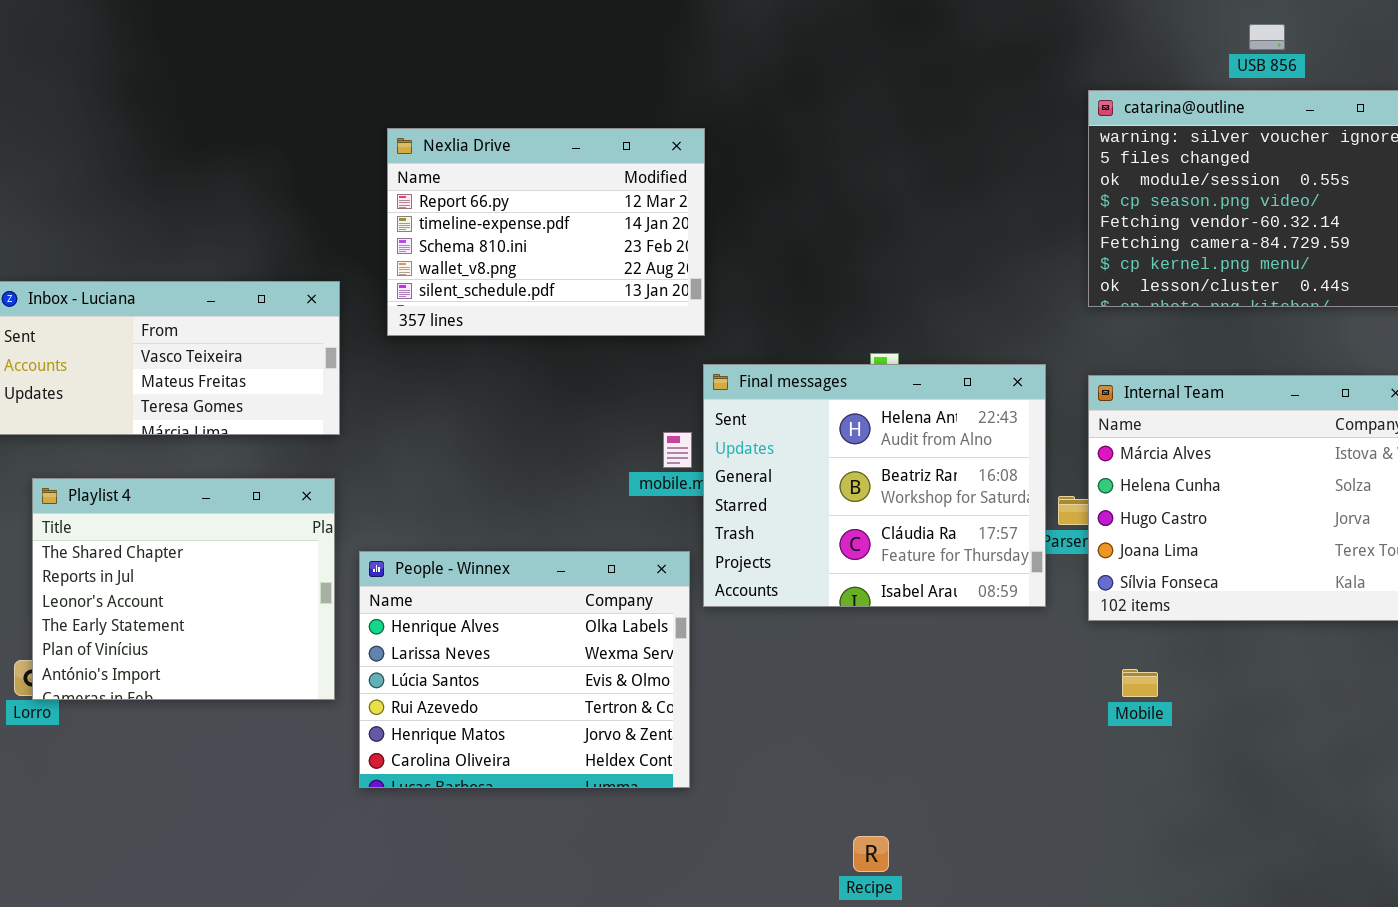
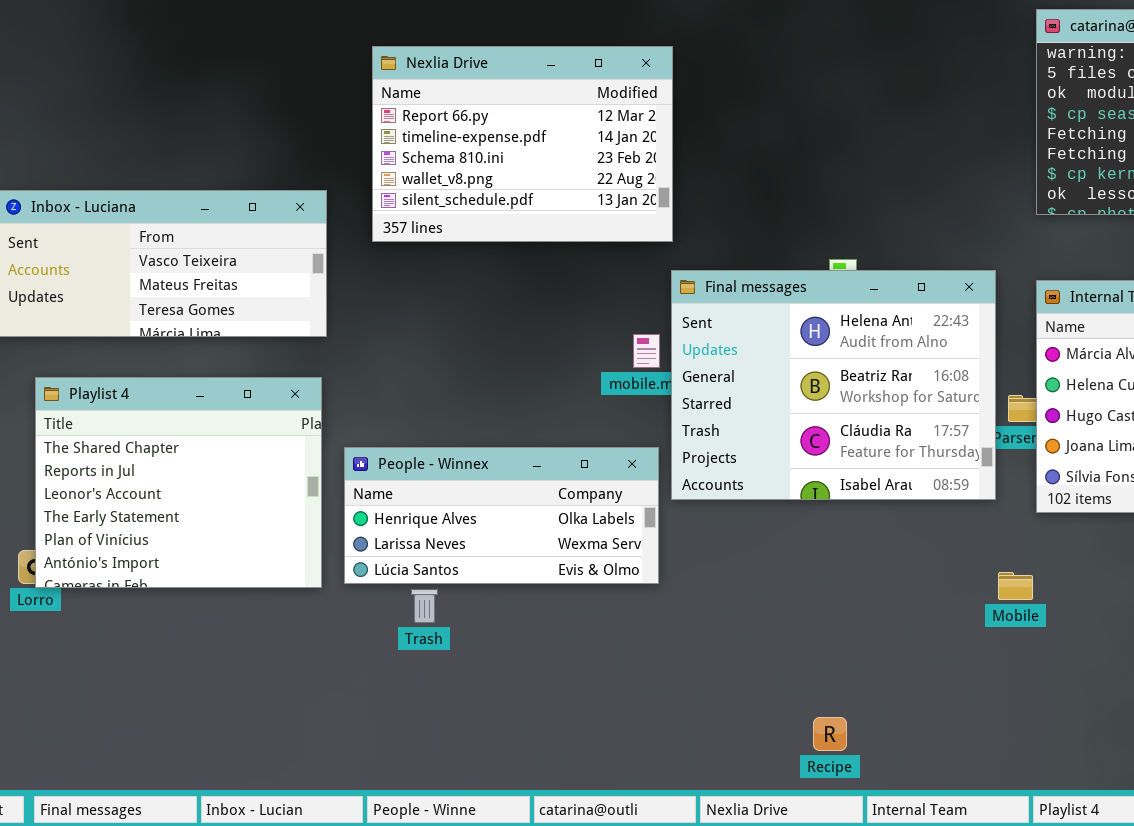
People - Winnex: [359,551,690,788] -> [344,447,659,584], resized
Mobile: [1122,669,1158,697] -> [998,572,1033,600], moved

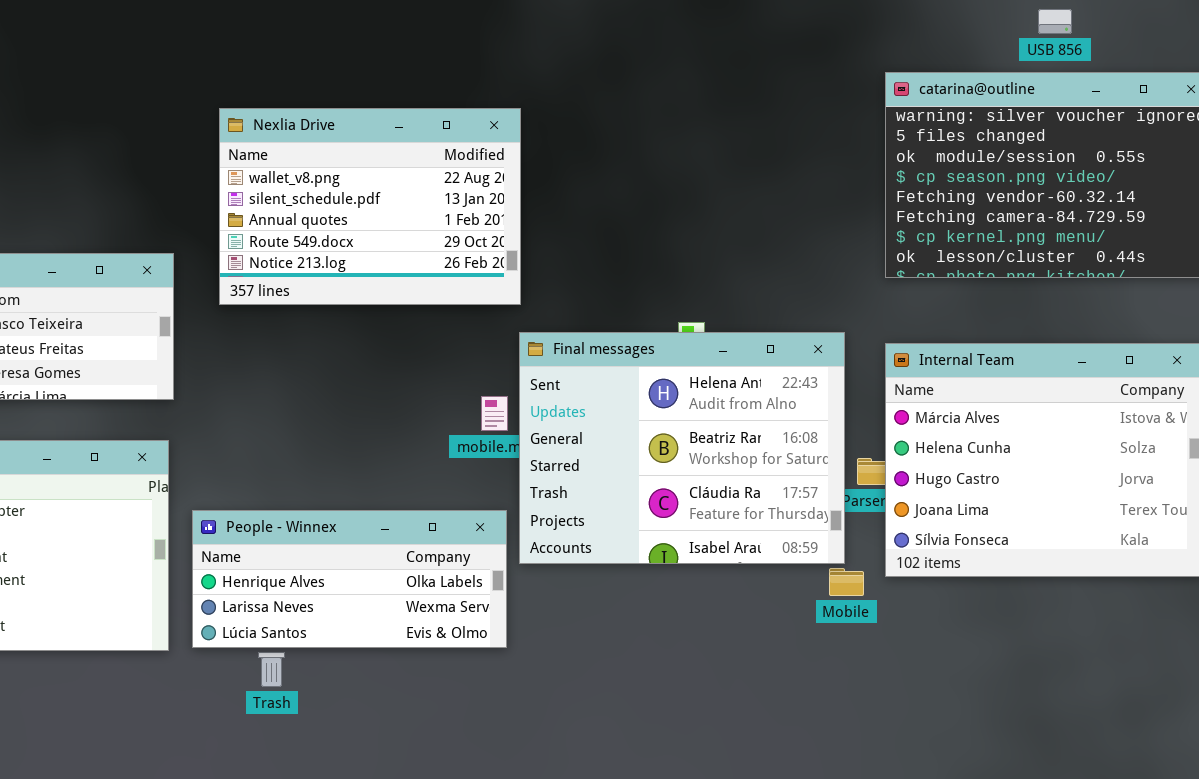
Nexlia Drive: [372,46,673,242] -> [219,108,521,305], scrolled down 3 rows
Mobile: [998,572,1033,600] -> [829,568,864,596], moved

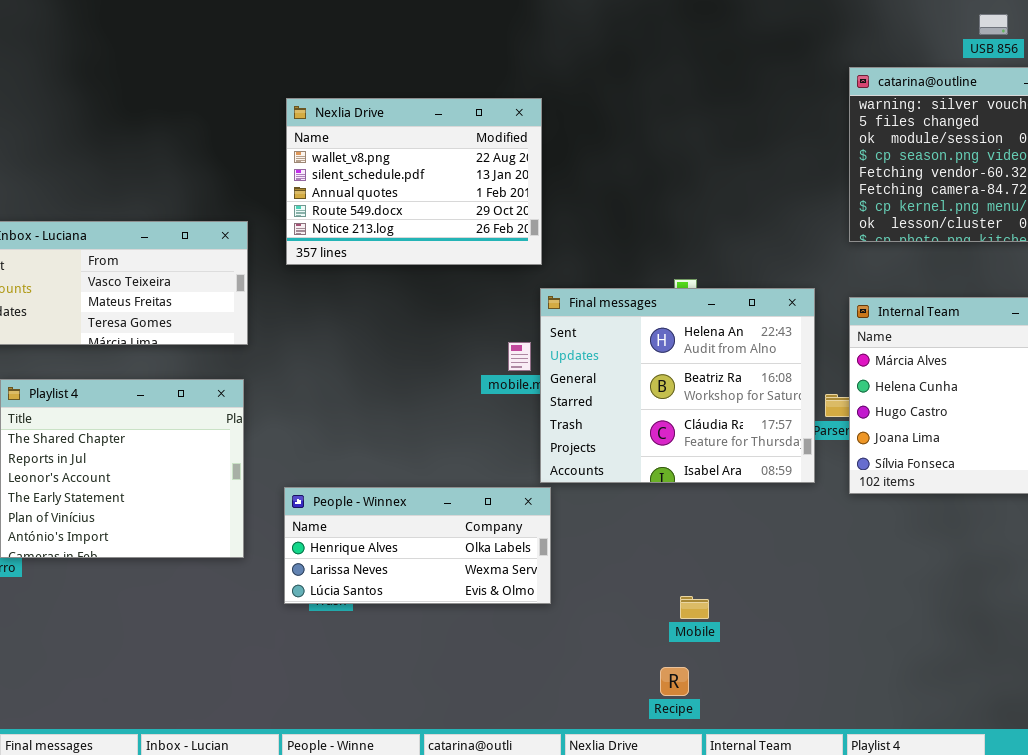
People - Winnex: [192,510,507,648] -> [284,487,551,604], moved
Mobile: [829,568,864,596] -> [680,596,709,619], moved

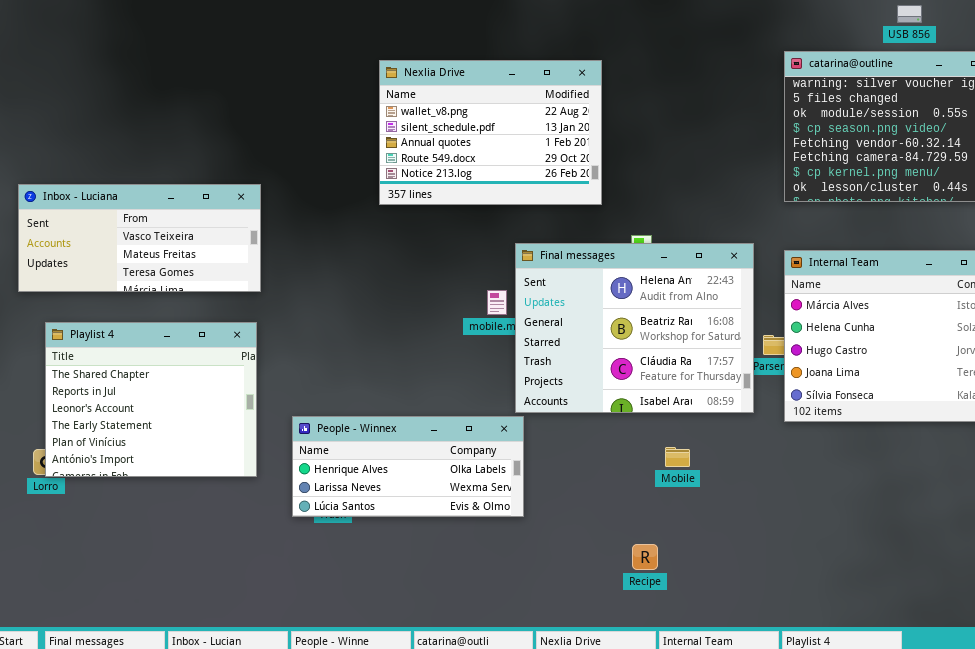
Nexlia Drive: [286,98,542,265] -> [379,60,602,205], moved
Mobile: [680,596,709,619] -> [665,447,690,467], moved
Recipe: [660,667,689,696] -> [632,544,658,570], moved

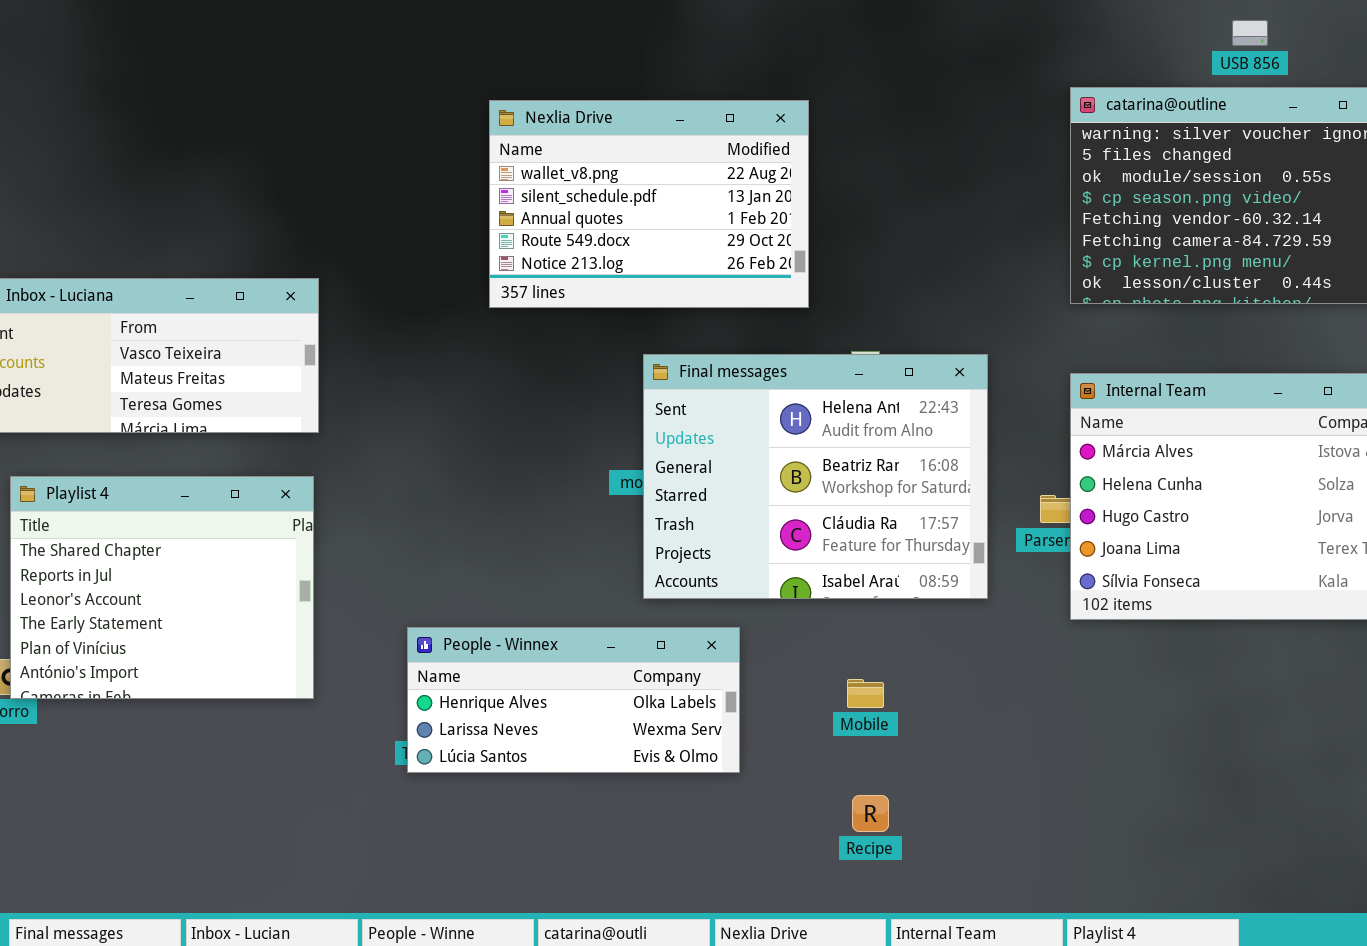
Final messages: [515,243,754,413] -> [643,354,988,599], moved
People - Winnex: [292,416,524,517] -> [407,627,740,773], moved
Mobile: [665,447,690,467] -> [847,679,884,708], moved

